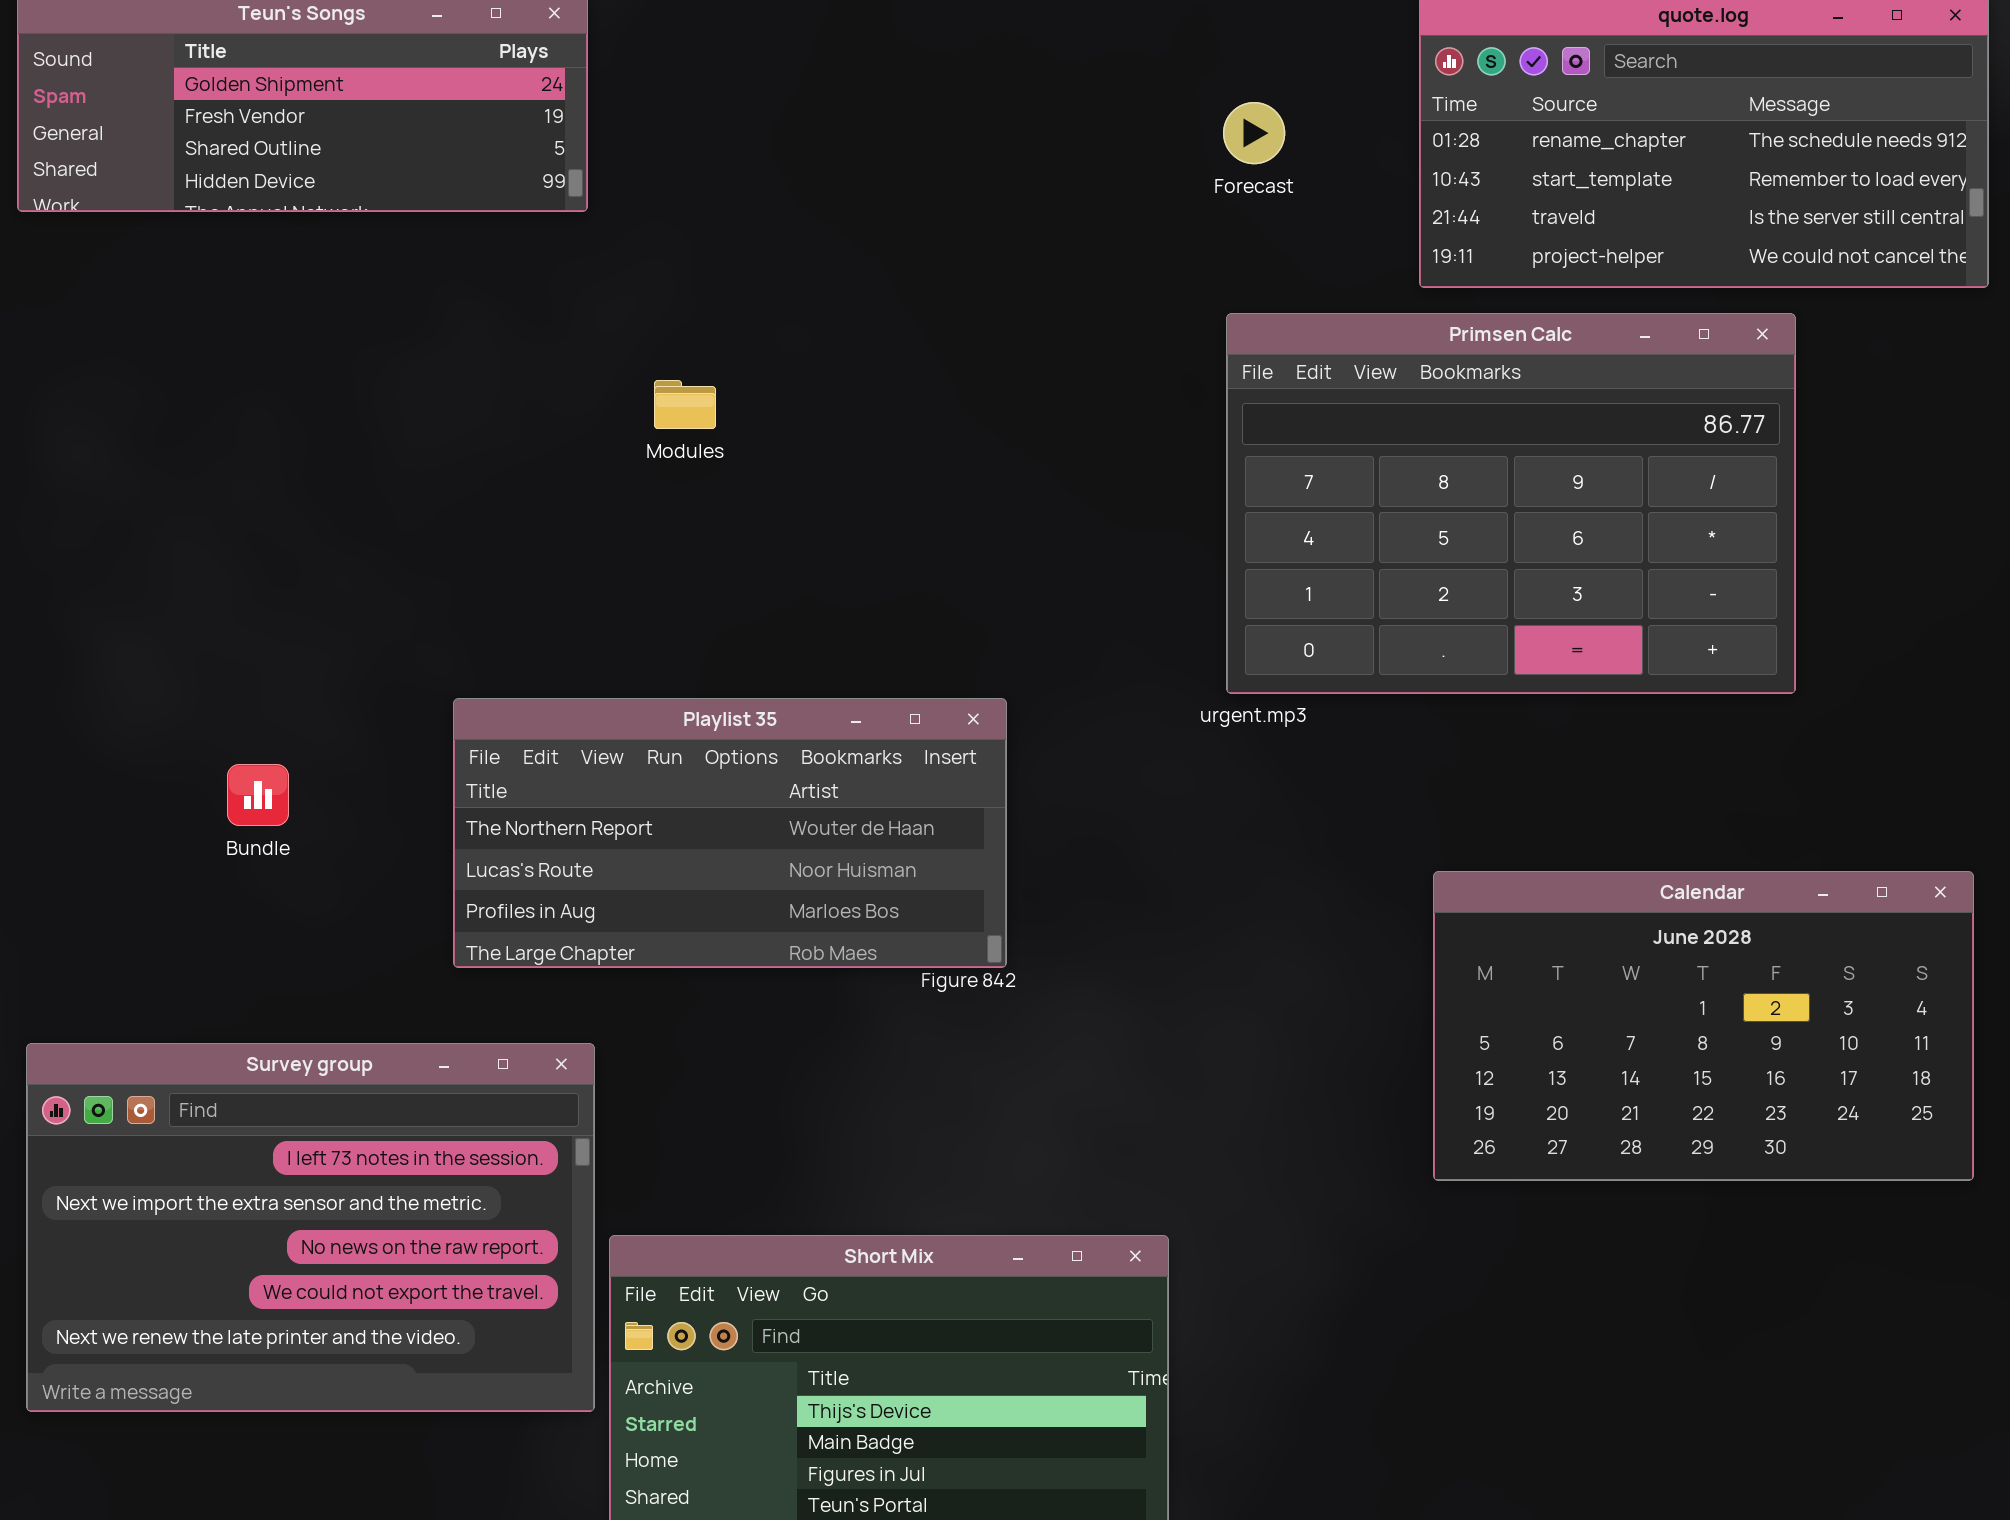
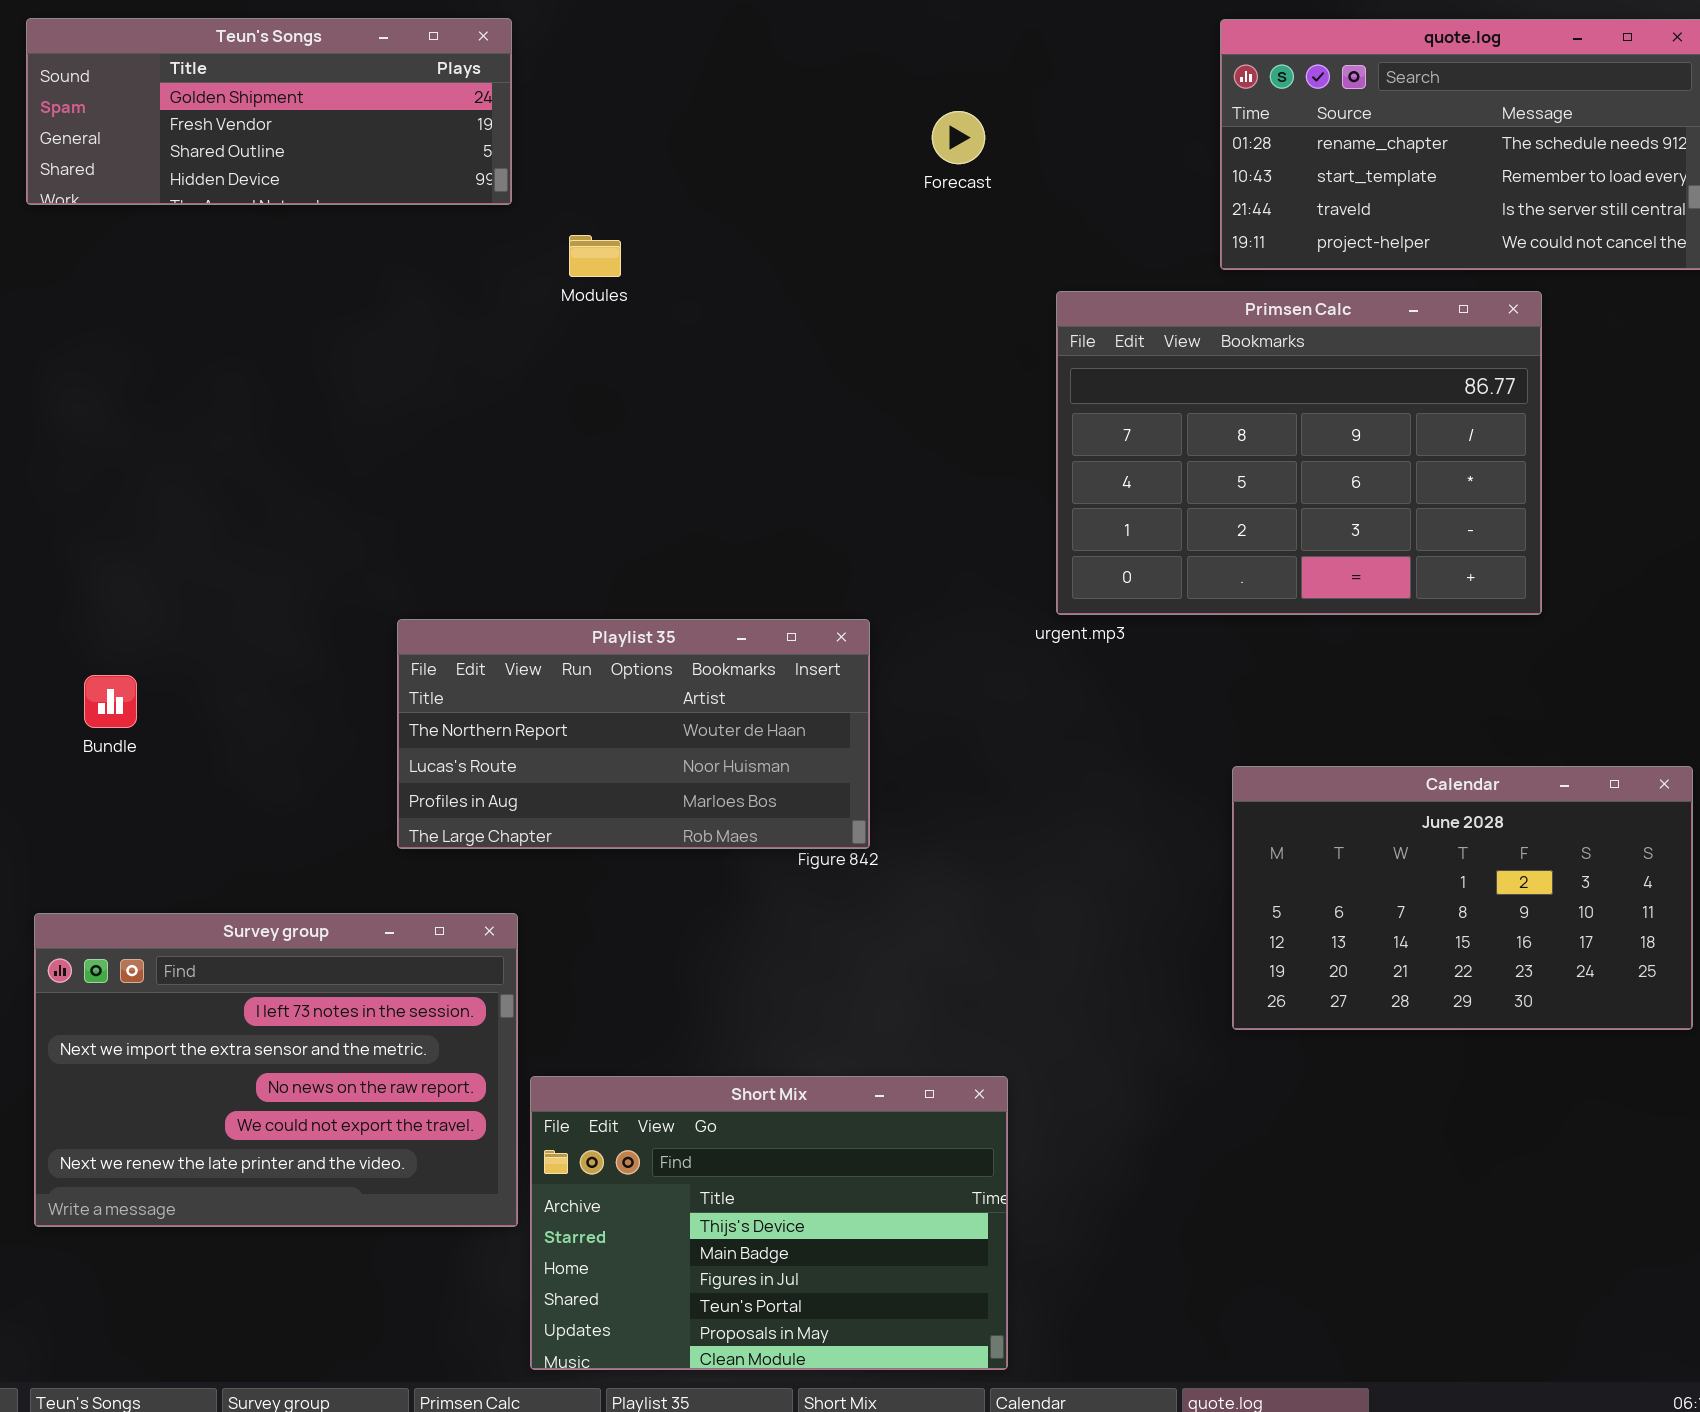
Forecast: [1223,102,1285,164] -> [932,111,985,164], moved
Modules: [654,380,716,429] -> [569,235,621,277], moved
Bundle: [227,764,289,826] -> [84,675,137,728], moved

